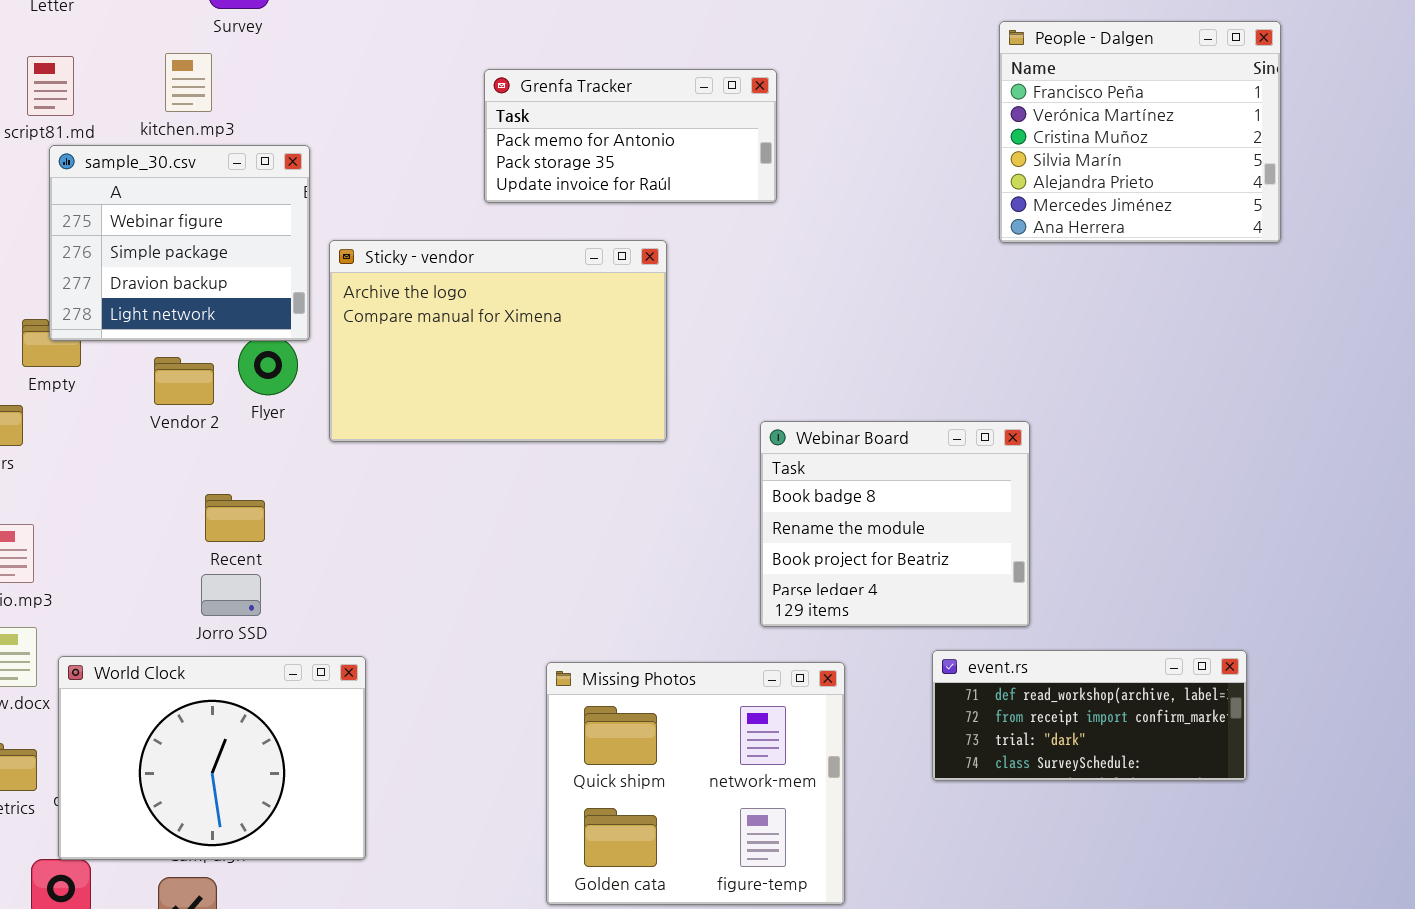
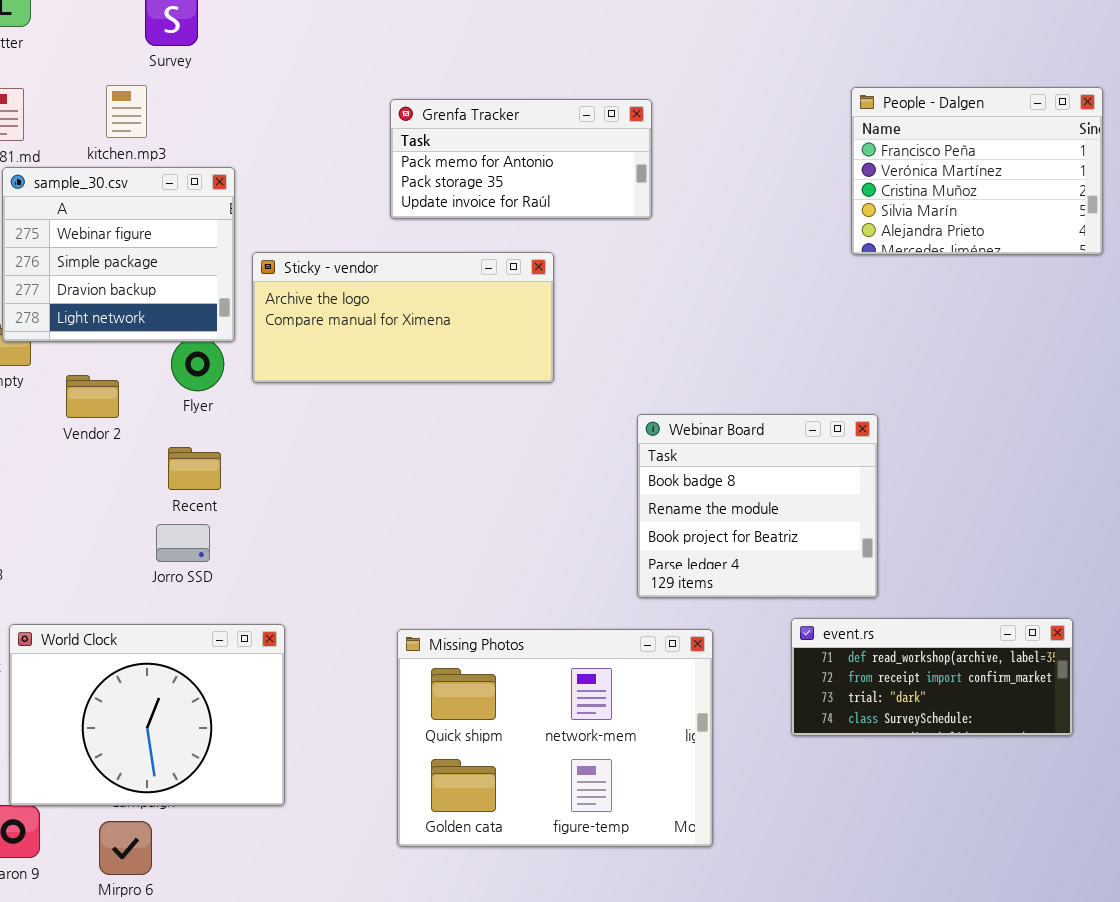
People - Dalgen: [999,21,1281,243] -> [851,87,1103,255], resized
Sticky - vendor: [329,240,667,442] -> [252,252,554,383], resized
Vendor 2: [154,357,214,405] -> [66,375,119,418], moved
Recent: [205,494,265,542] -> [168,447,221,490], moved
Jorro SSD: [201,574,261,616] -> [156,524,210,562], moved
Missing Photos: [546,662,845,905] -> [397,629,713,847], resized

